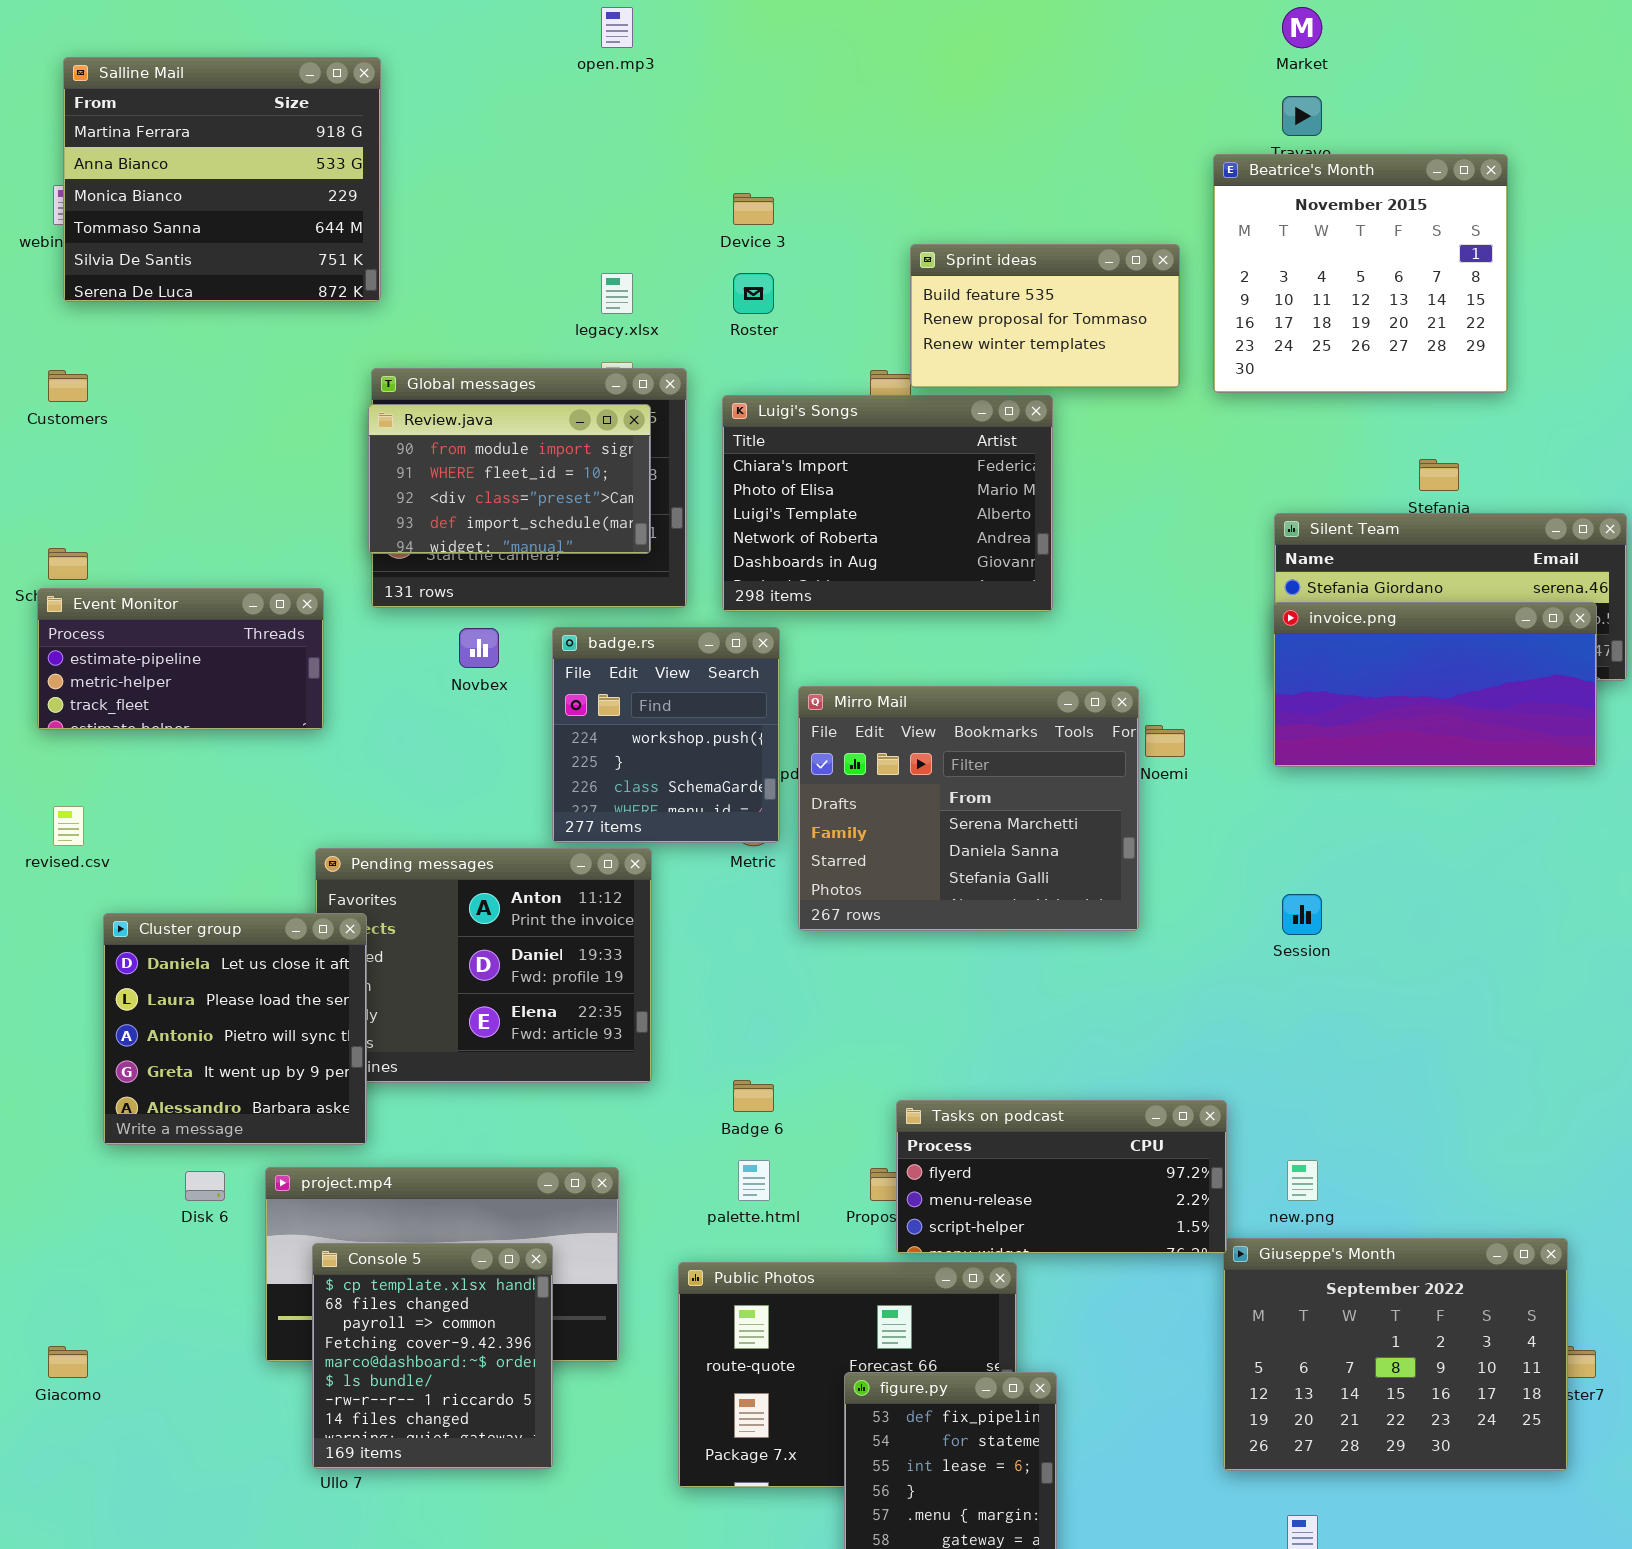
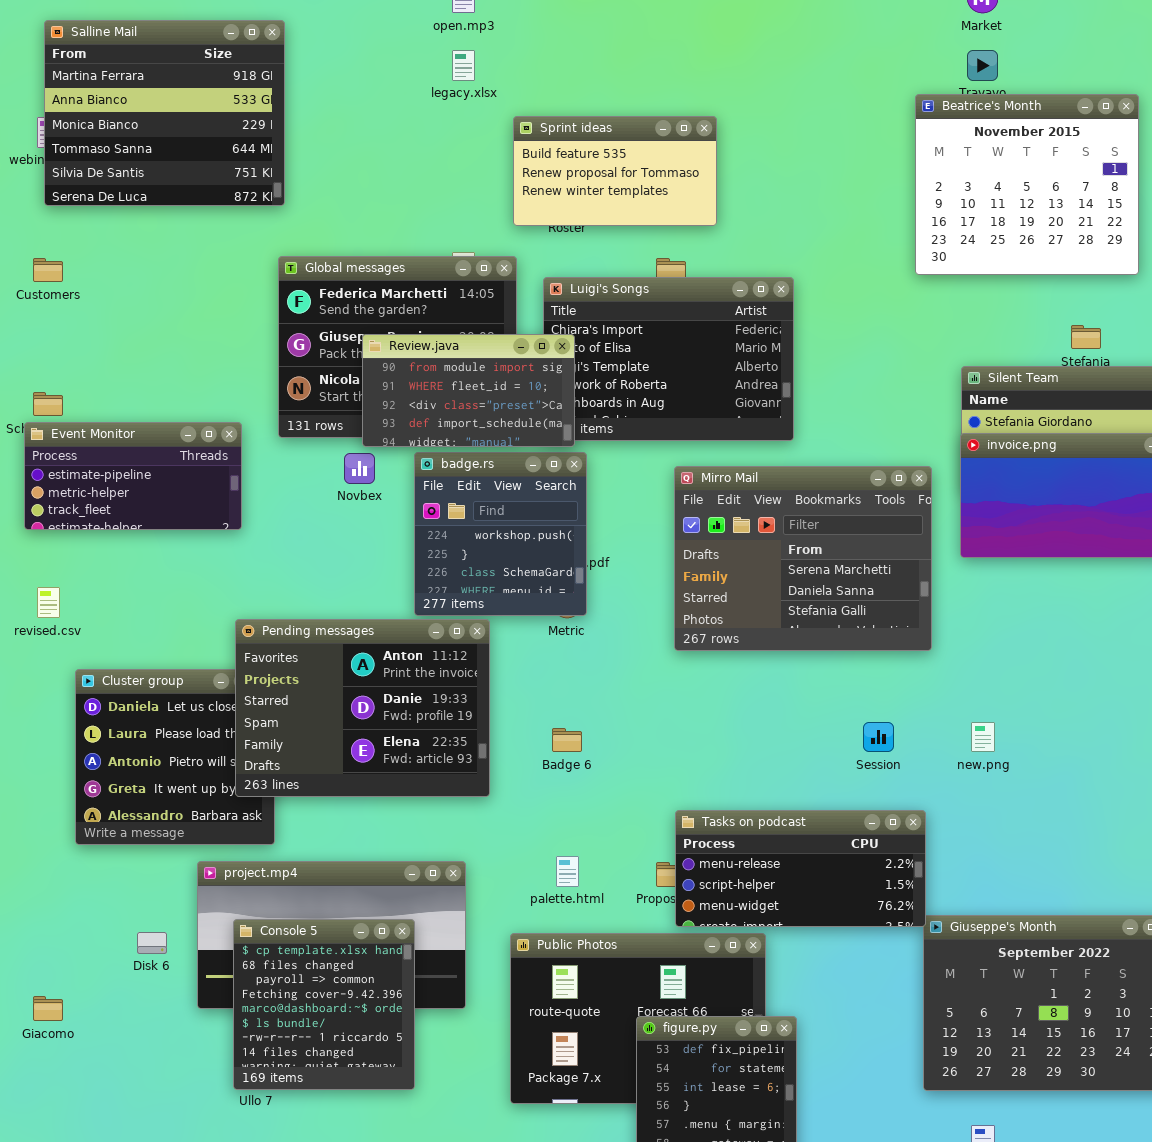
Sprint ideas: [910,244,1180,388] -> [513,116,717,226], moved
legacy.xlsx: [601,273,633,314] -> [452,50,475,81], moved
Review.java: [368,404,651,554] -> [362,334,575,447], moved
Mirro Mail: [798,686,1139,931] -> [674,466,932,651], moved
Pending messages: [315,848,652,1083] -> [235,619,490,797], raised
Session: [1282,894,1322,935] -> [863,722,894,752], moved
Badge 6: [733,1080,774,1112] -> [552,728,582,752], moved
Tasks on podcast: [896,1100,1227,1254] -> [675,810,926,927], scrolled down 1 row
new.png: [1287,1160,1318,1201] -> [971,722,995,752], moved
Disk 6: [185,1171,225,1201] -> [137,932,167,954], moved

